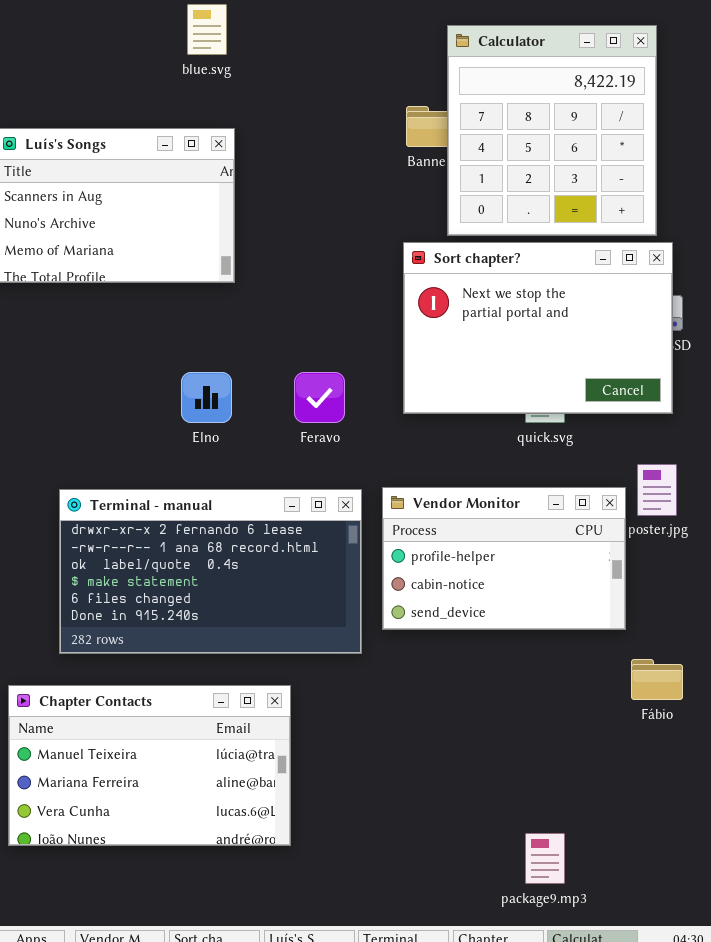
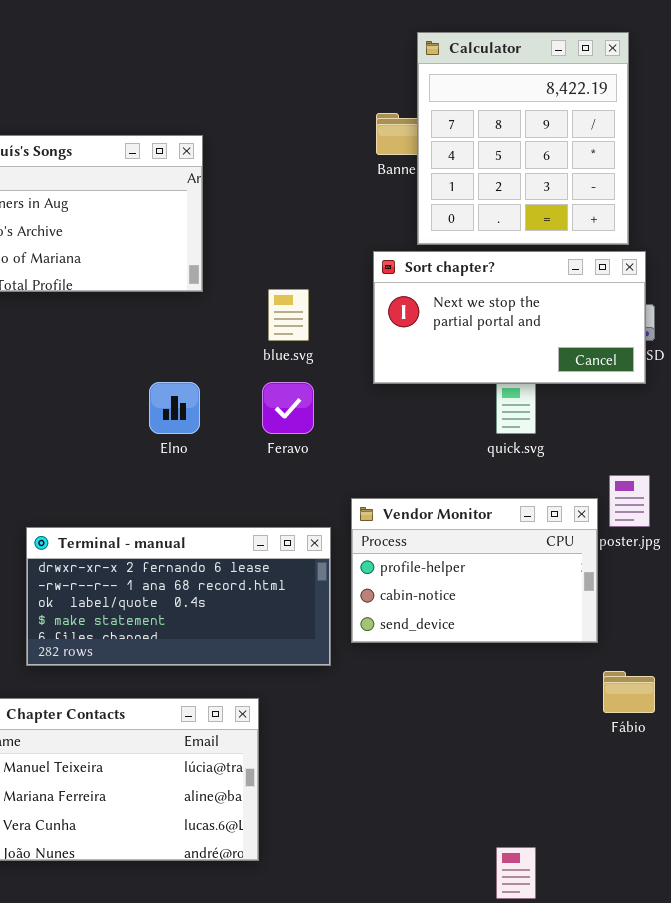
blue.svg: [187,4,227,55] -> [268,289,309,341], moved
Sort chapter?: [403,242,673,414] -> [373,251,646,384], resized
Terminal - manual: [59,489,362,654] -> [26,527,331,666], resized

